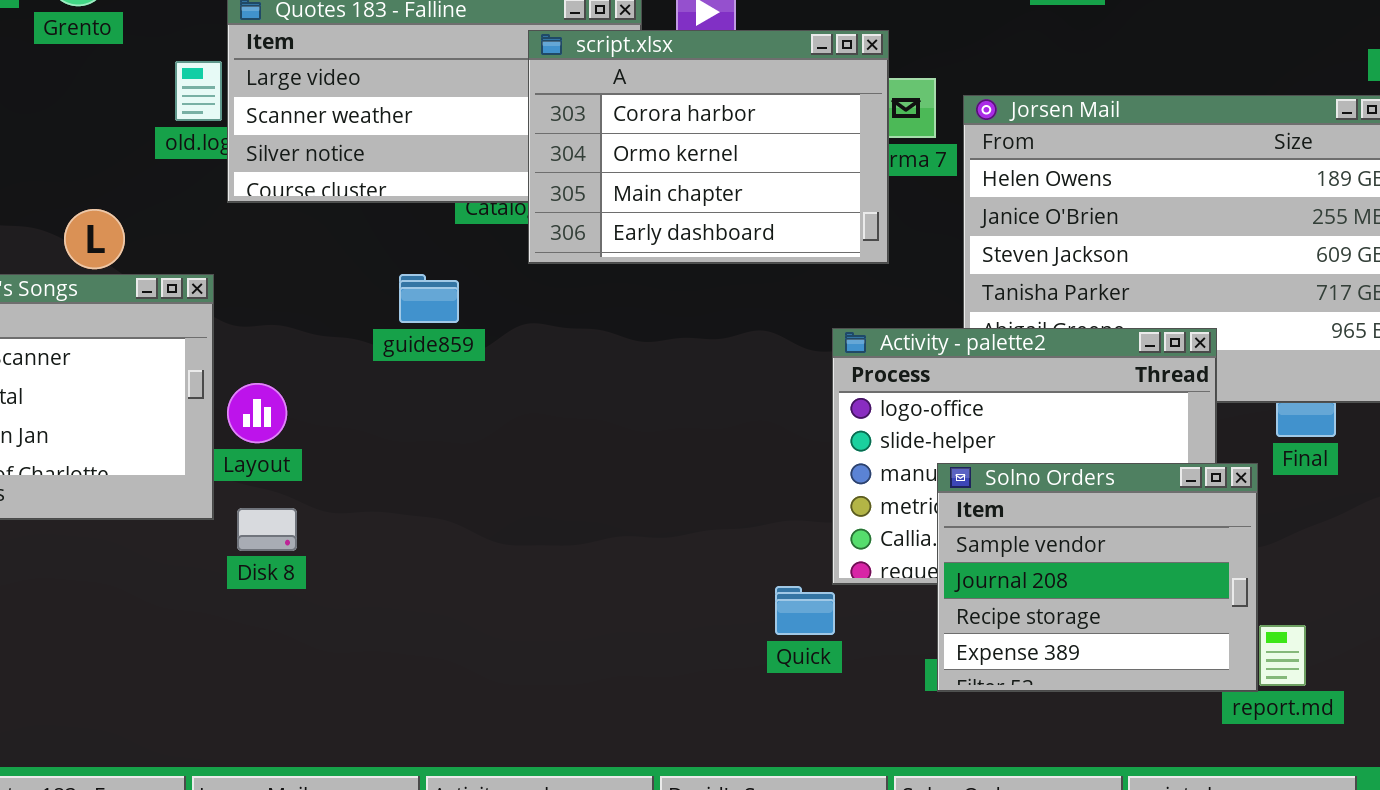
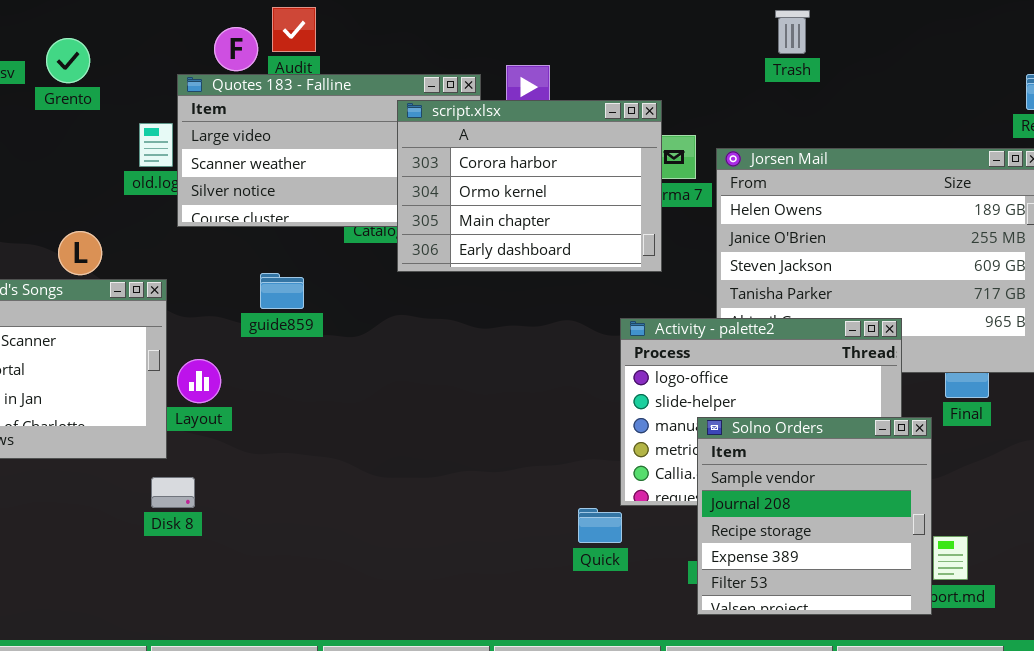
guide859: [399,274,459,323] -> [260,273,304,309], moved
Solno Orders: [937,463,1258,692] -> [697,417,932,615], resized
Disk 8: [237,508,297,551] -> [151,477,195,508], moved

